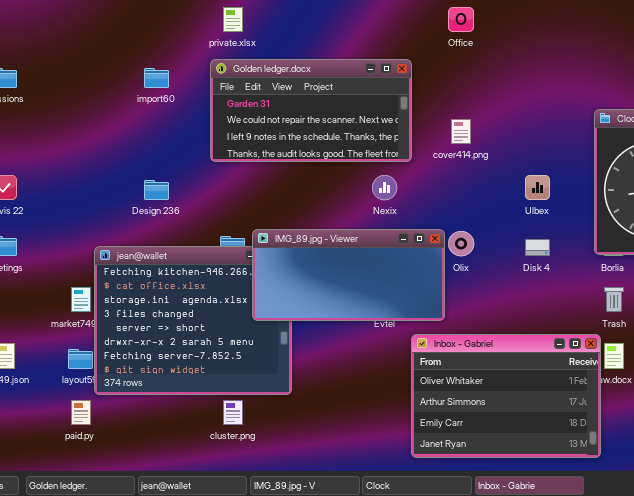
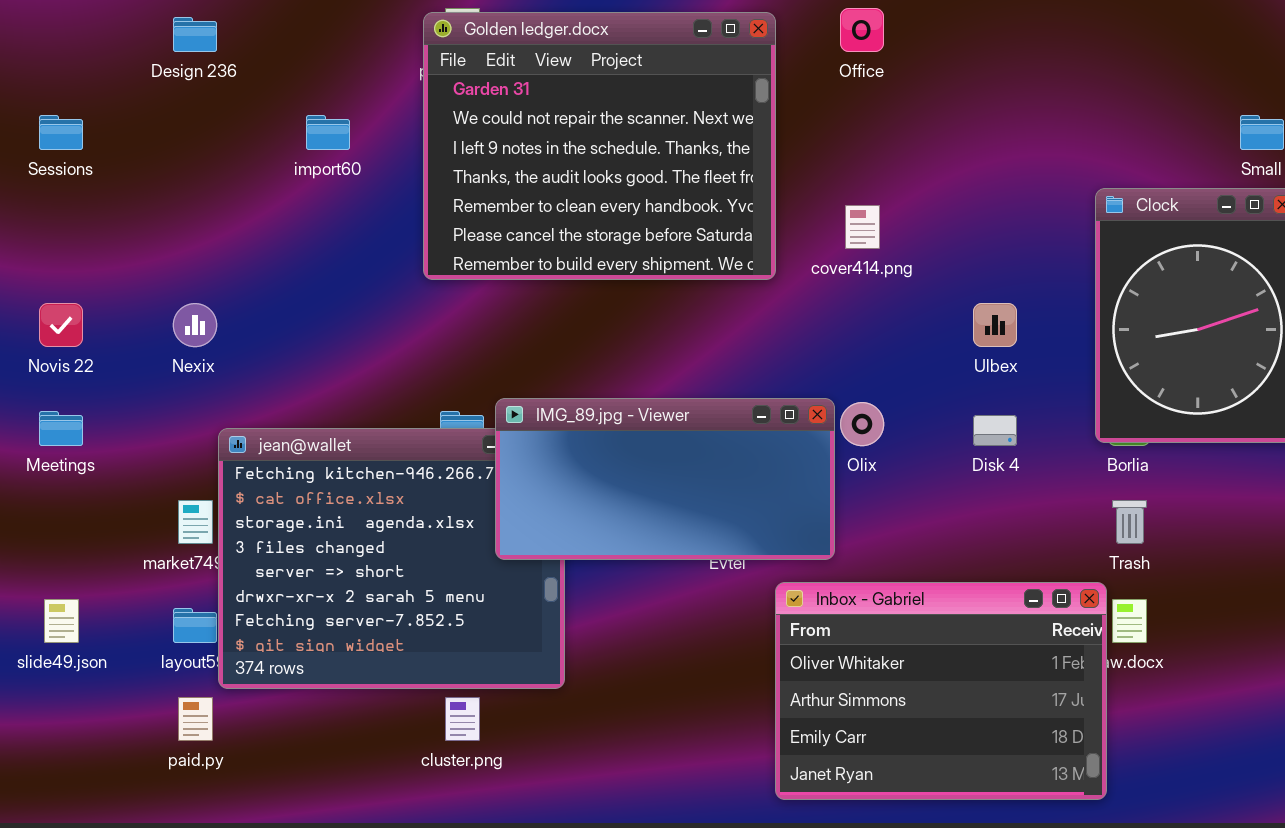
Golden ledger.docx: [210,59,412,162] -> [423,12,776,280], resized
Nexix: [372,175,397,200] -> [173,303,217,347], moved
Design 236: [144,180,169,200] -> [173,17,217,52], moved

